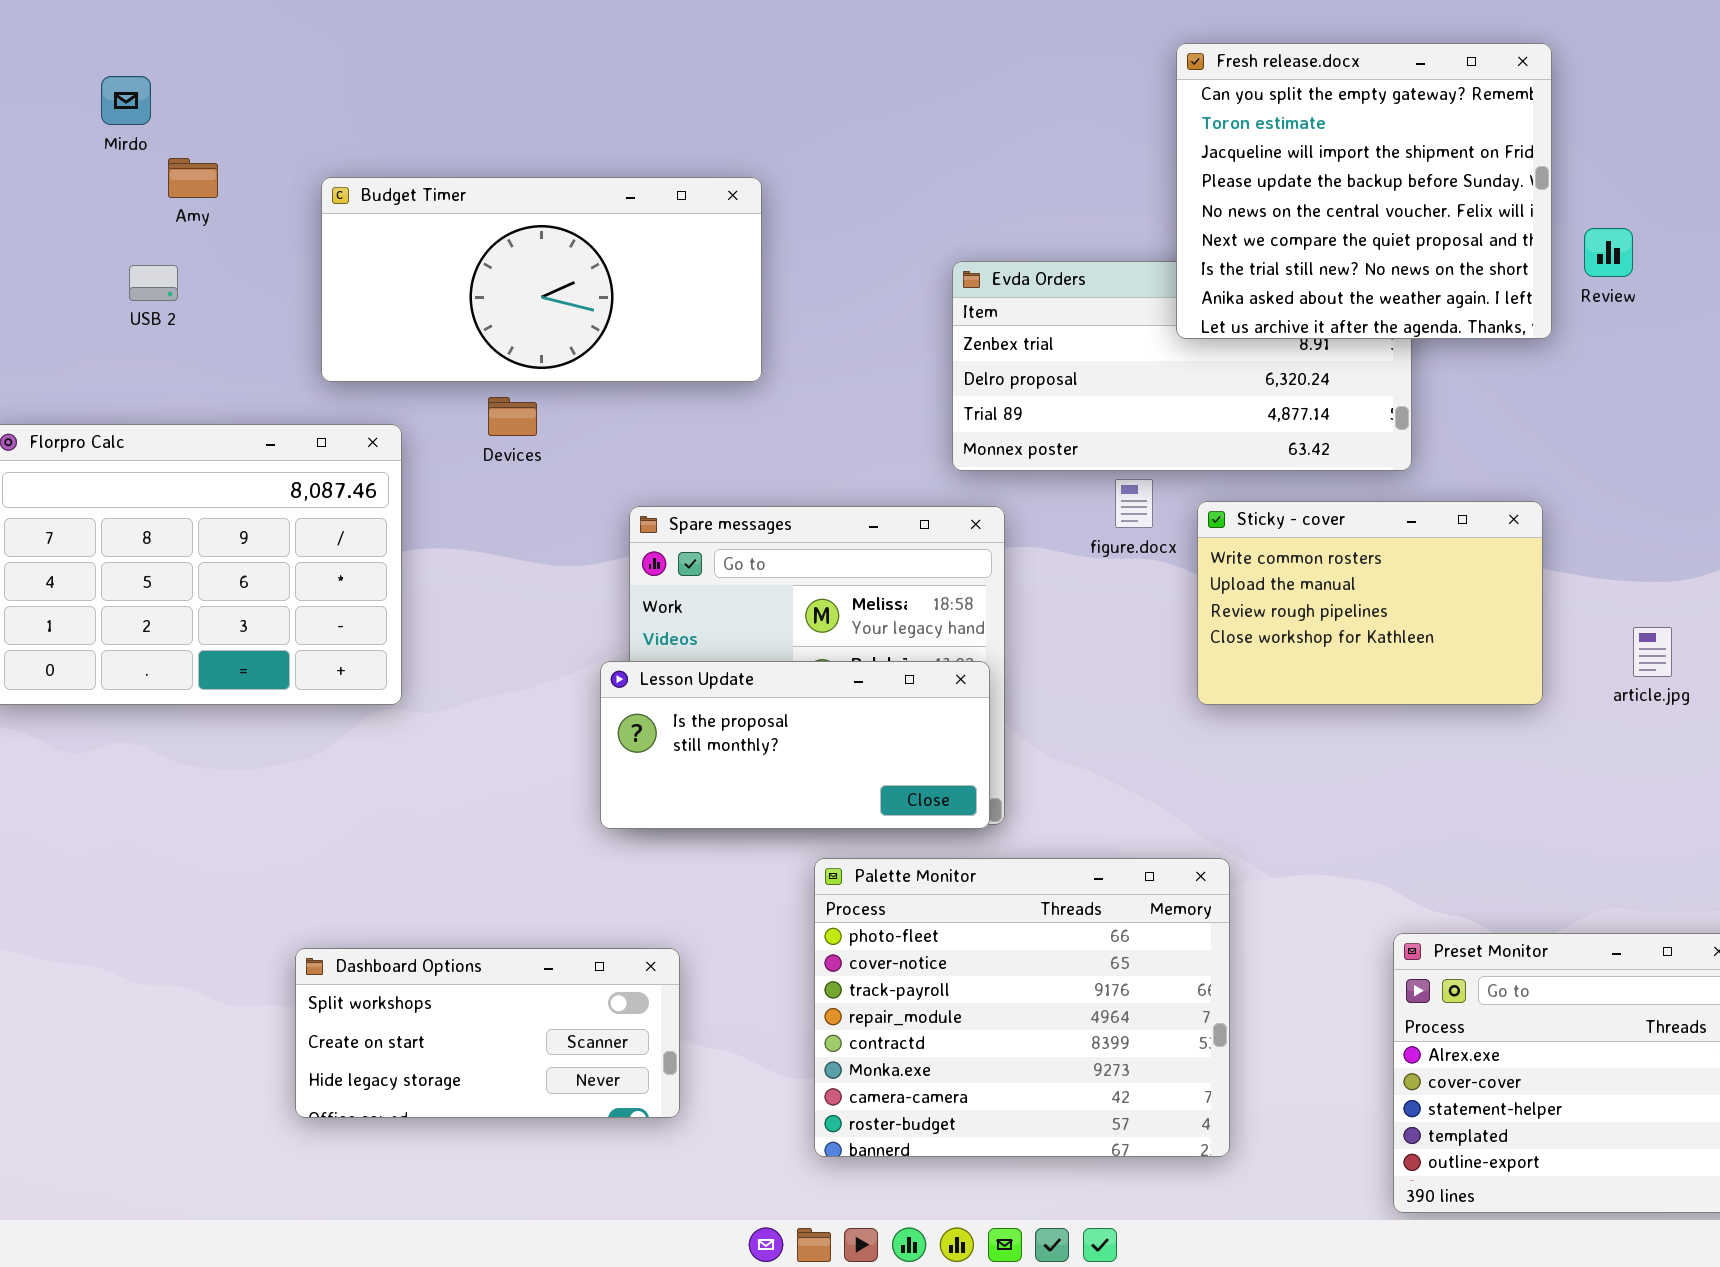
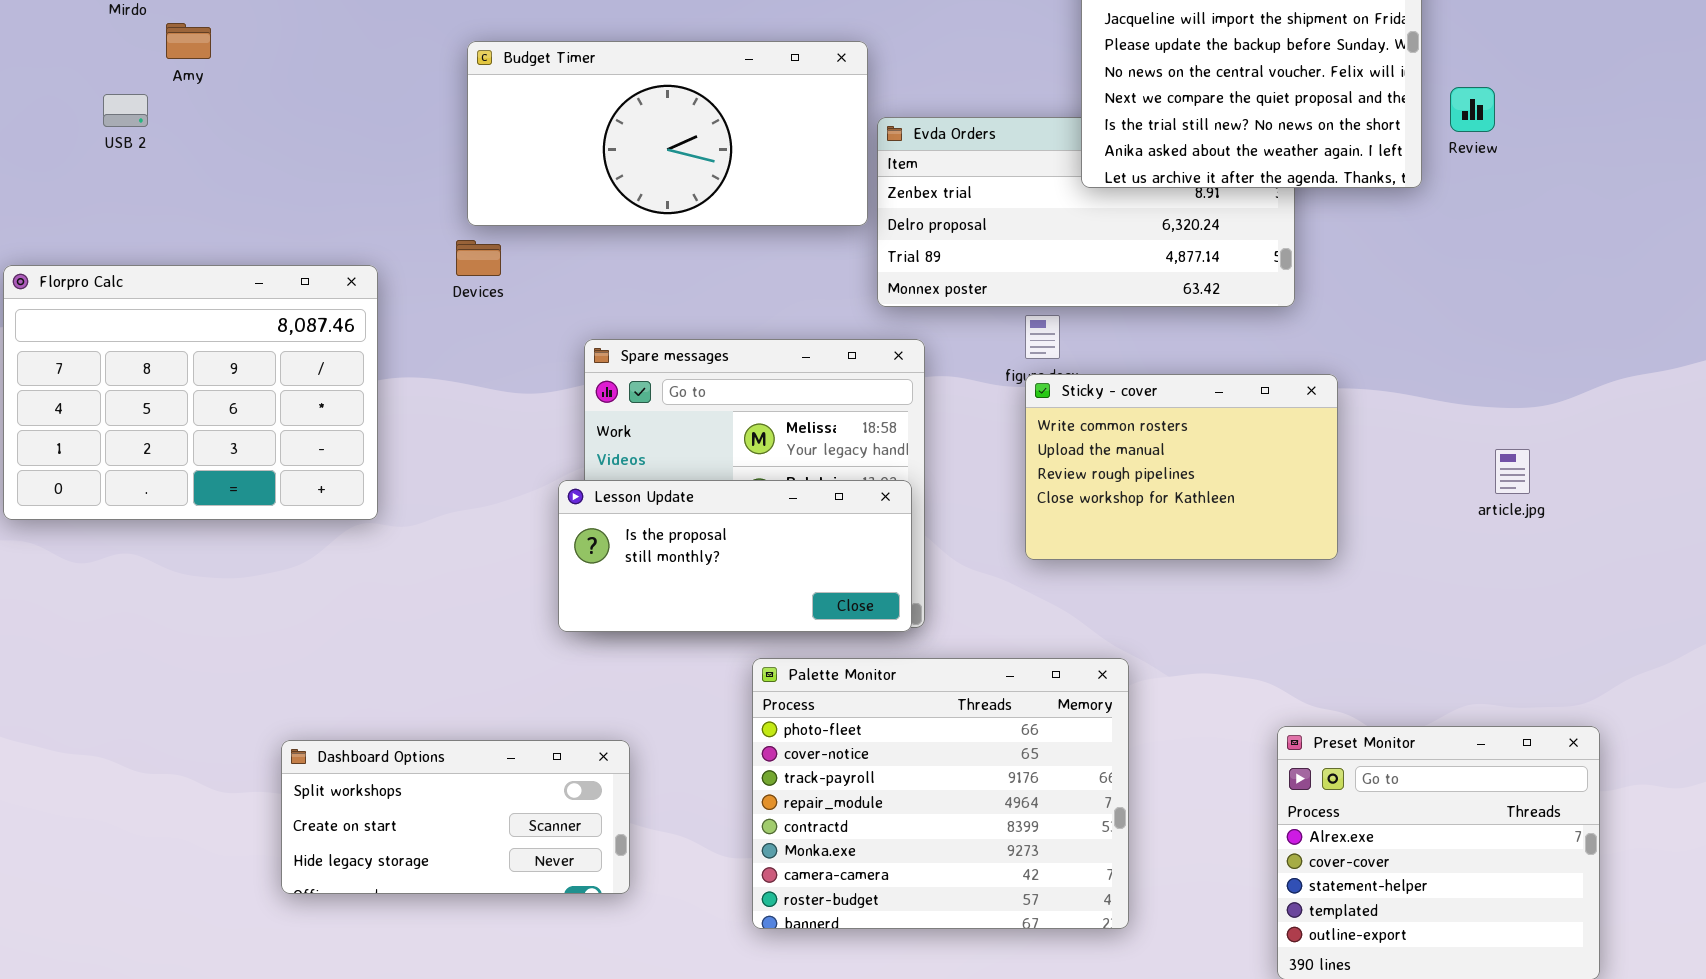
Budget Timer: [321,177,762,382] -> [467,41,868,226], moved
USB 2: [129,265,178,301] -> [103,94,148,127], moved
Sticky - cover: [1197,501,1543,705] -> [1025,374,1338,560], moved

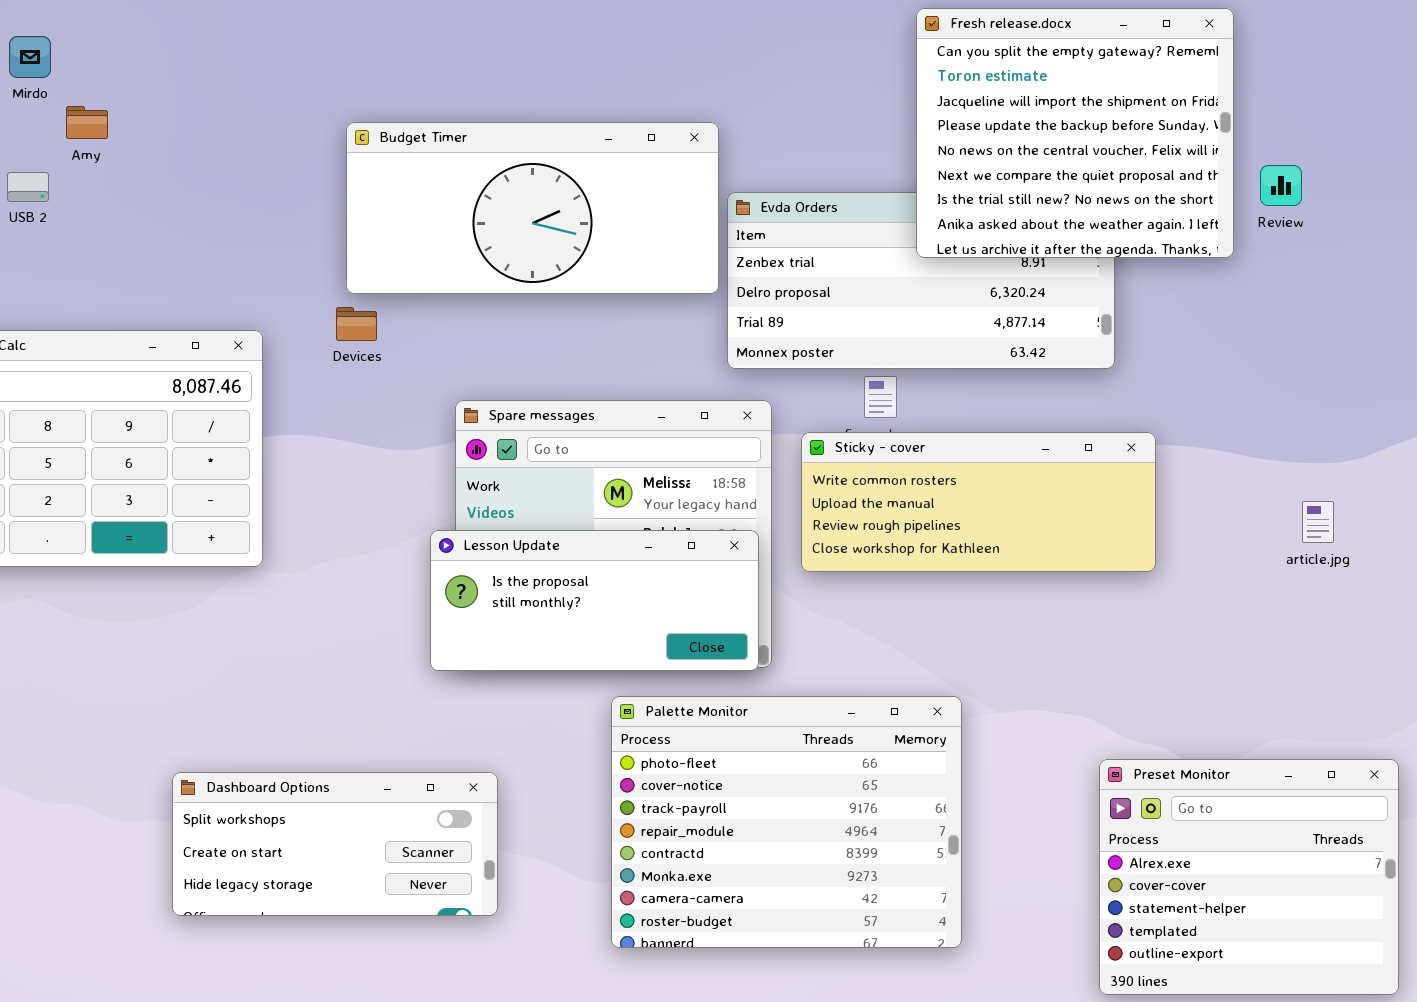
Sticky - cover: [1025,374,1338,560] -> [801,432,1156,572], resized

